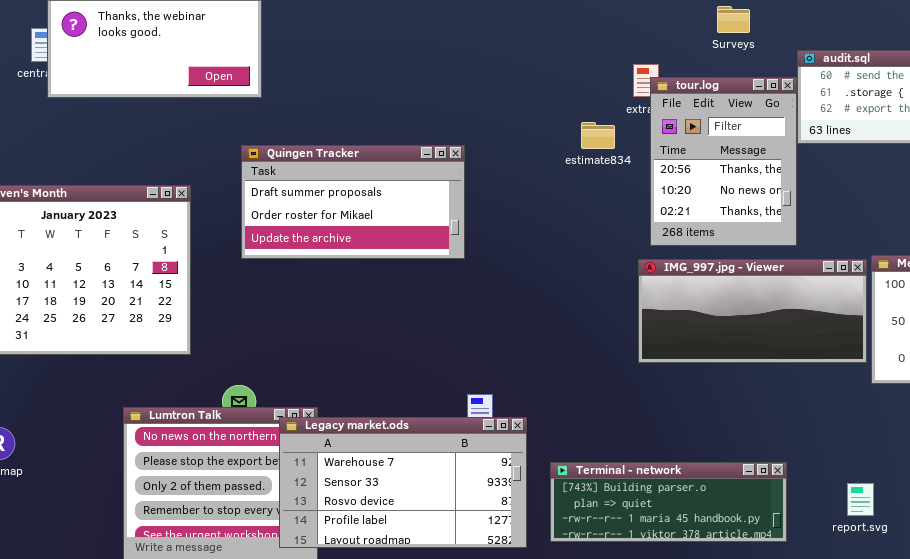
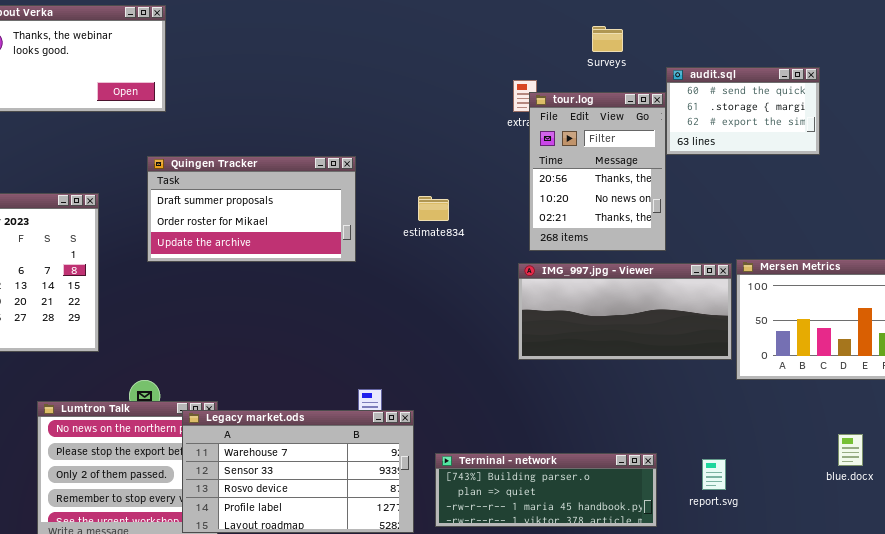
estimate834: [581,122,615,149] -> [418,196,449,221], moved
report.svg: [847,483,874,516] -> [702,459,726,490], moved

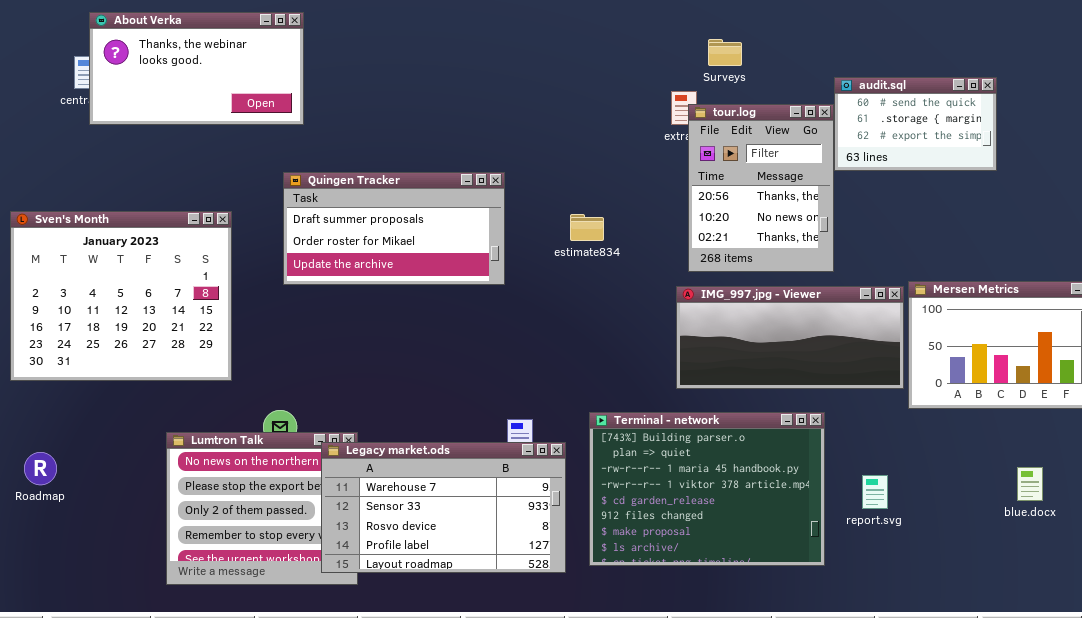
Surveys: [592,26,623,52] -> [708,39,742,66], moved
Terminal - network: [435,453,657,527] -> [589,412,825,566], resized
report.svg: [702,459,726,490] -> [862,475,888,509], moved

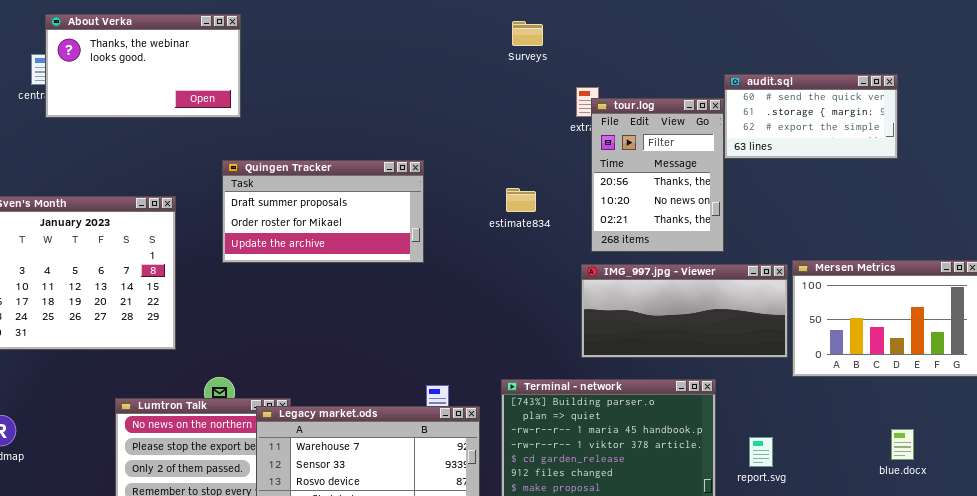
Surveys: [708,39,742,66] -> [512,21,543,46], moved
audit.sql: [834,77,997,171] -> [724,74,898,159], resized
estimate834: [570,214,604,241] -> [506,188,536,212], moved

